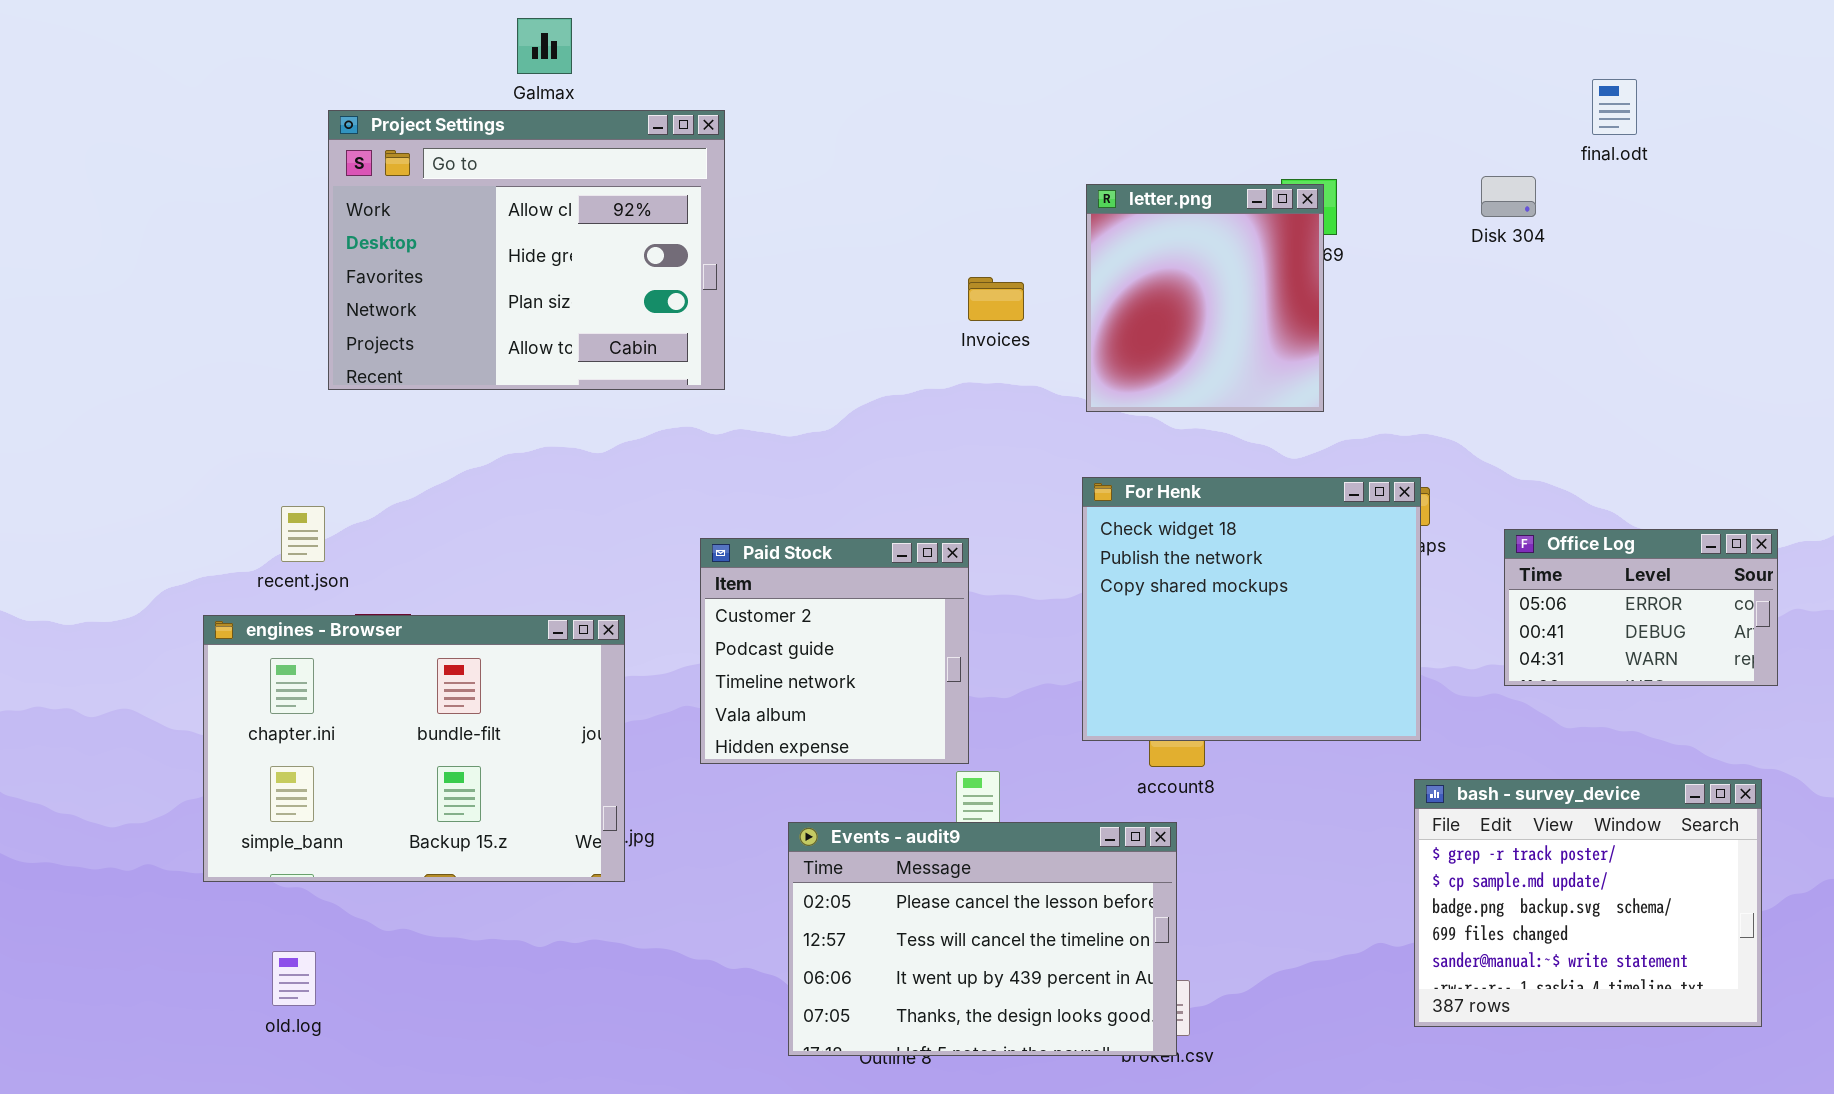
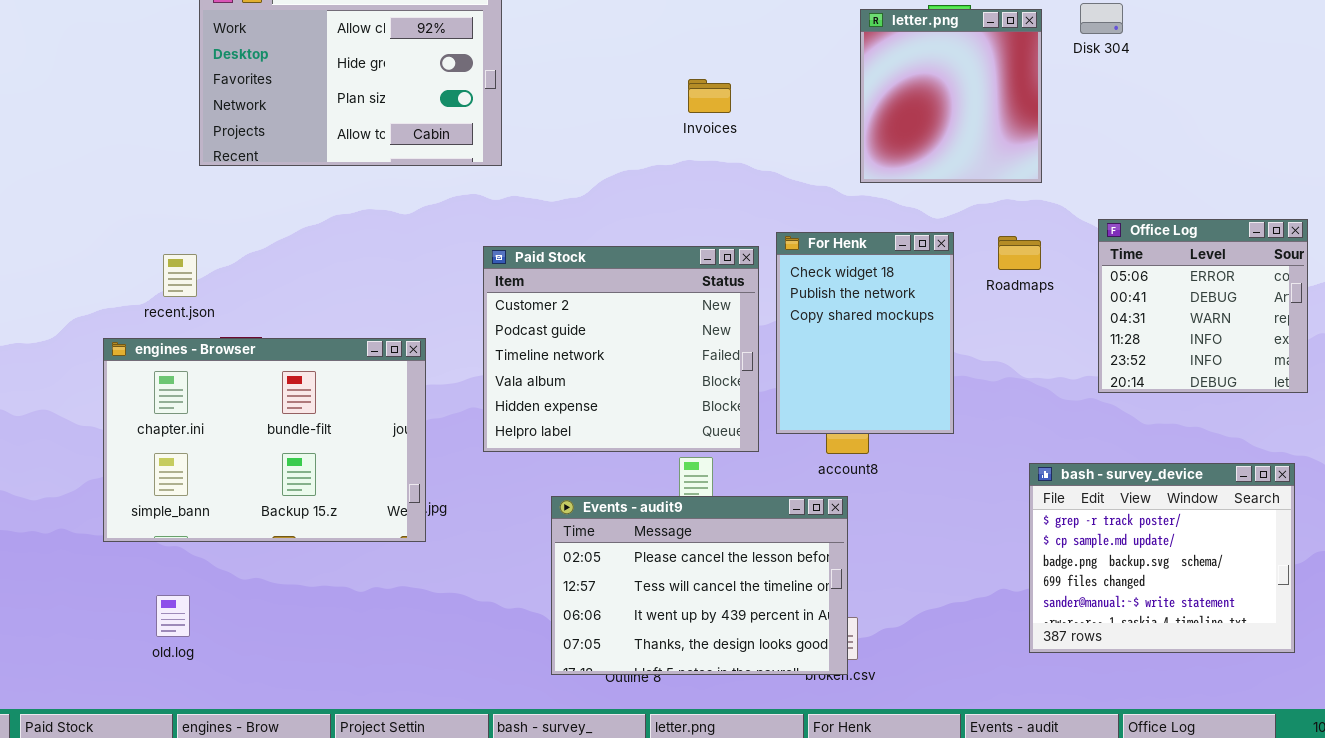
letter.png: [1086,184,1324,412] -> [860,9,1042,183], moved
For Henk: [1082,477,1421,741] -> [776,232,954,434], resized
Office Log: [1504,529,1778,686] -> [1098,219,1308,393], resized
Paid Stock: [700,538,969,764] -> [483,246,759,452], resized

